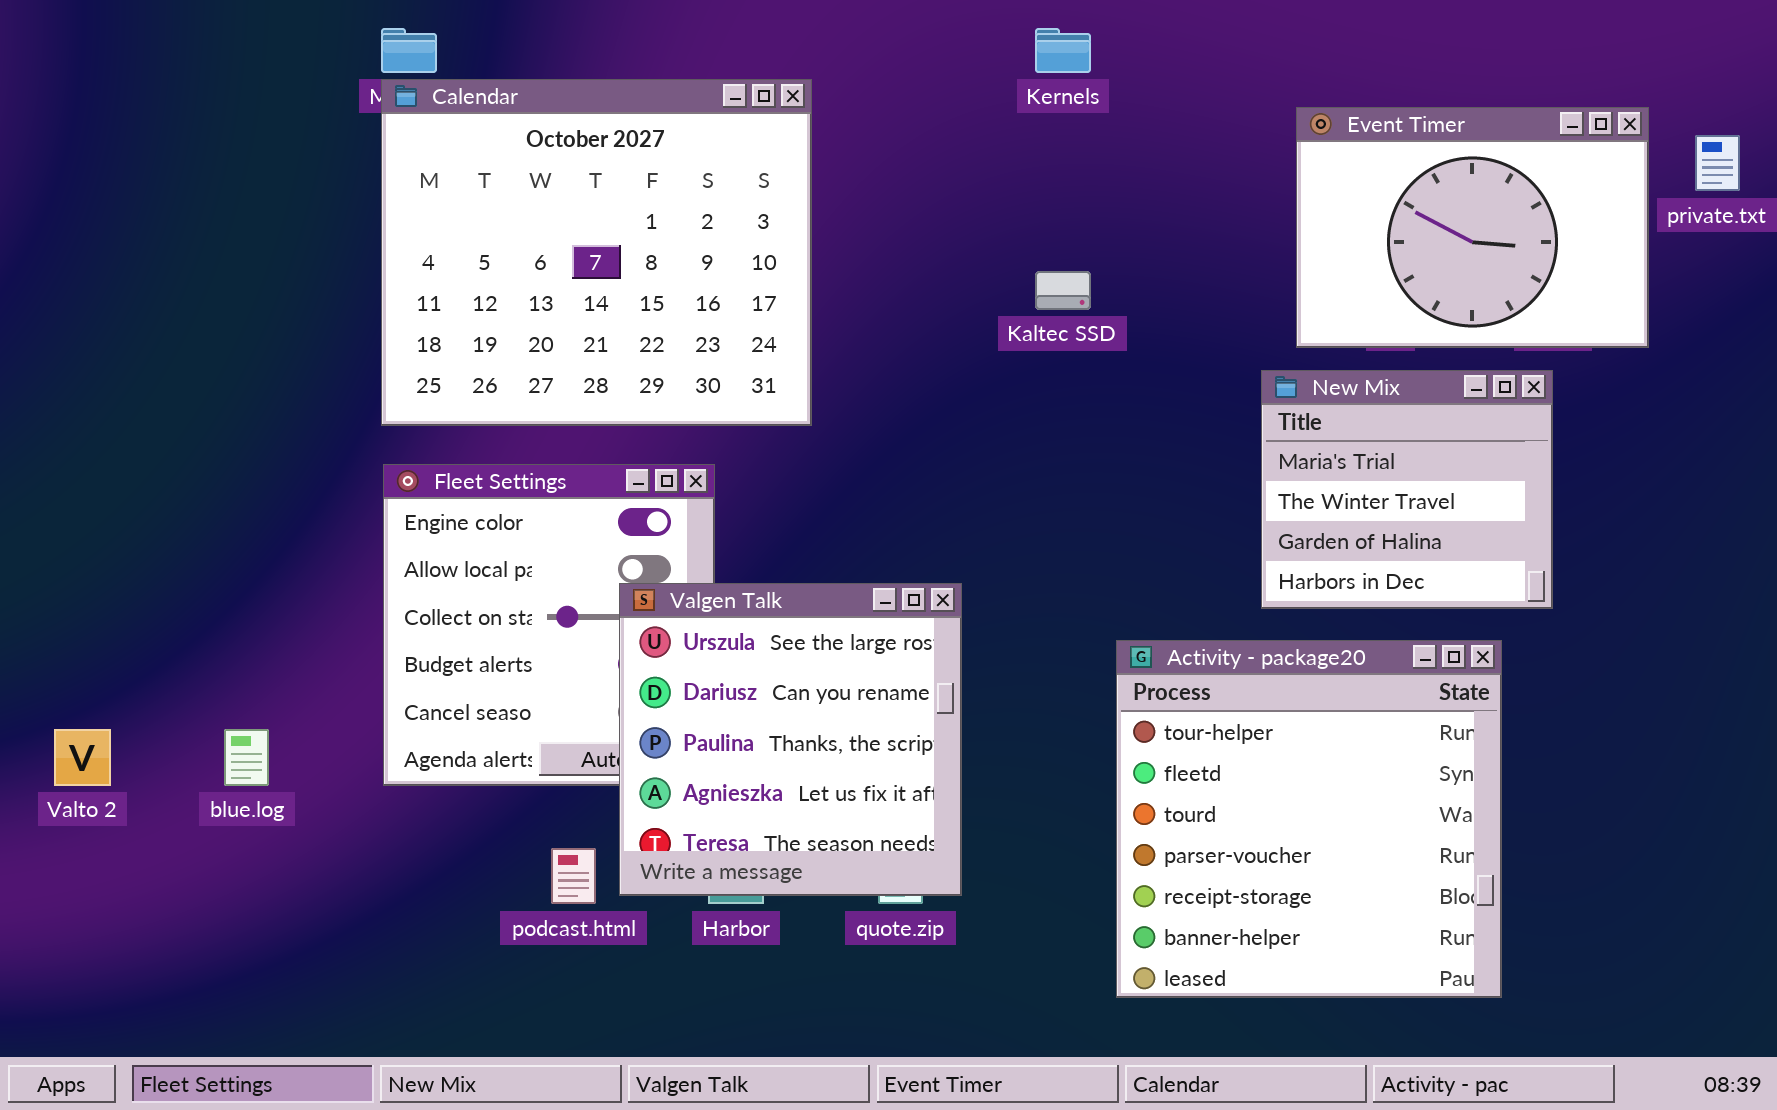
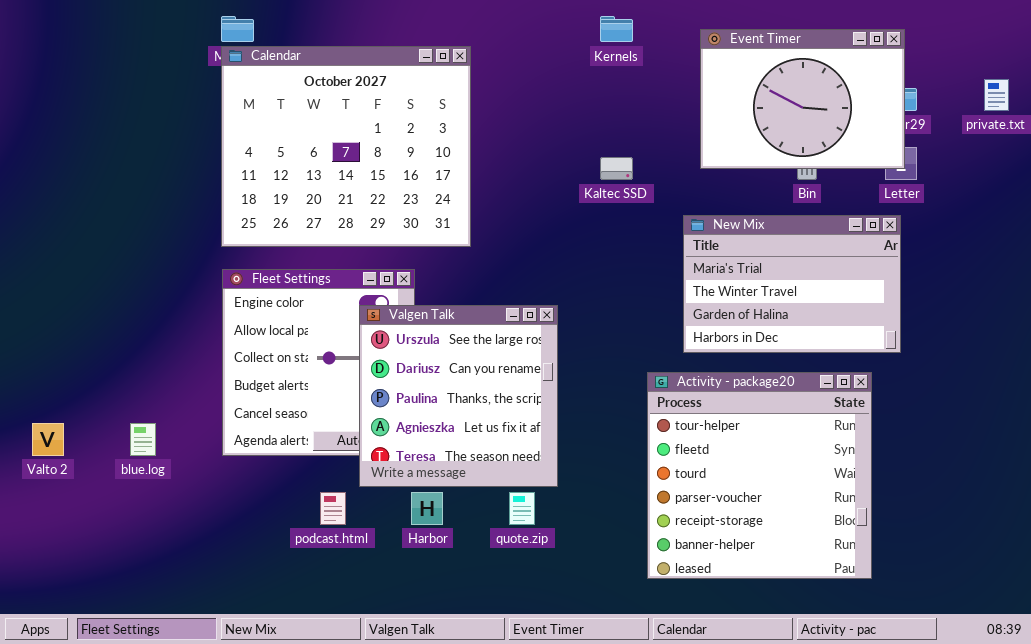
Event Timer: [1296,107,1649,348] -> [700,29,905,169], moved
New Mix: [1261,370,1553,609] -> [683,215,901,353], resized
Valgen Talk: [619,583,962,896] -> [359,305,558,487], moved

